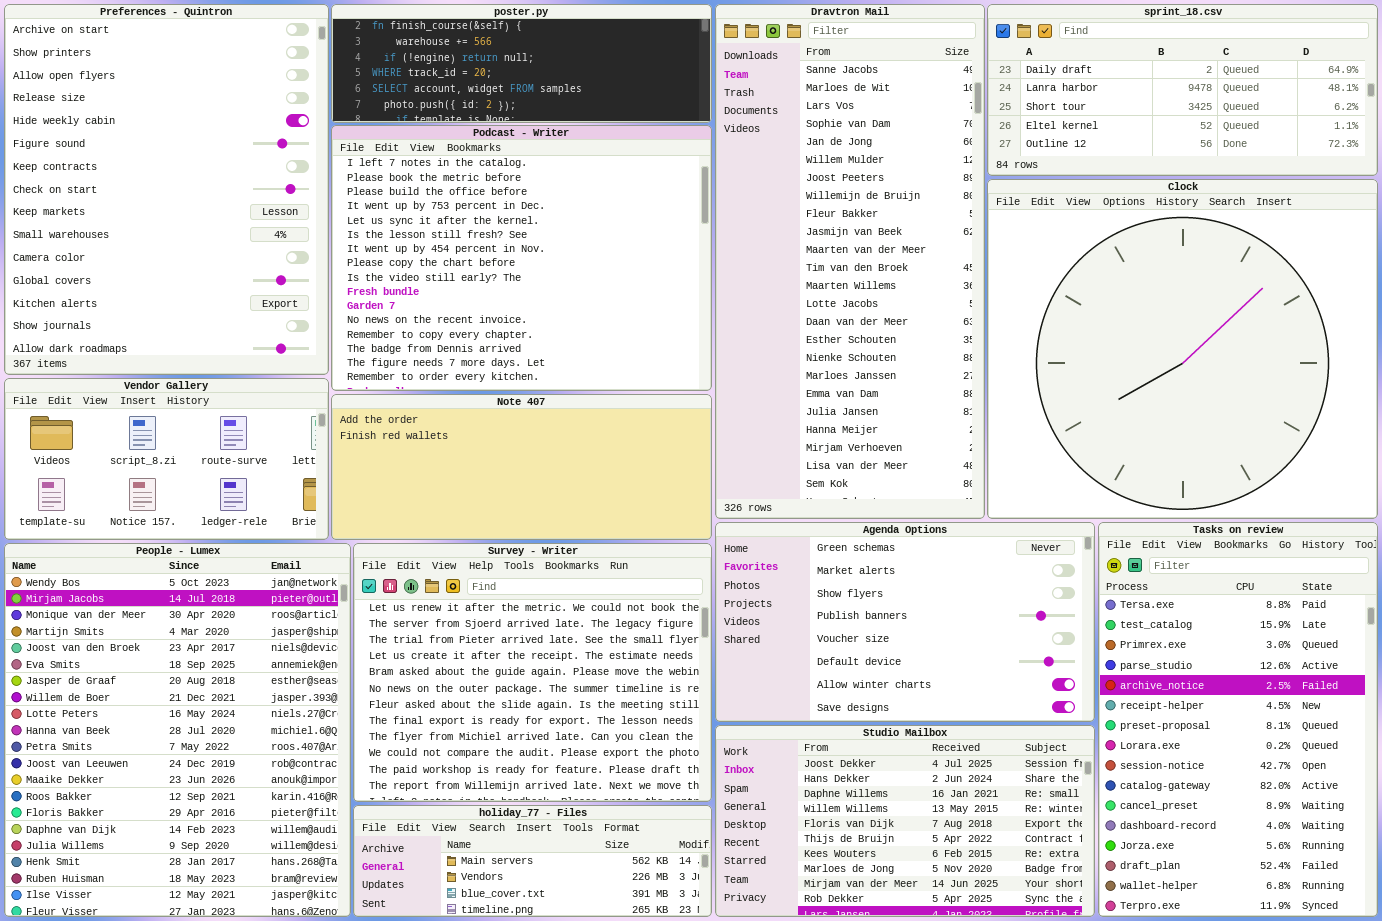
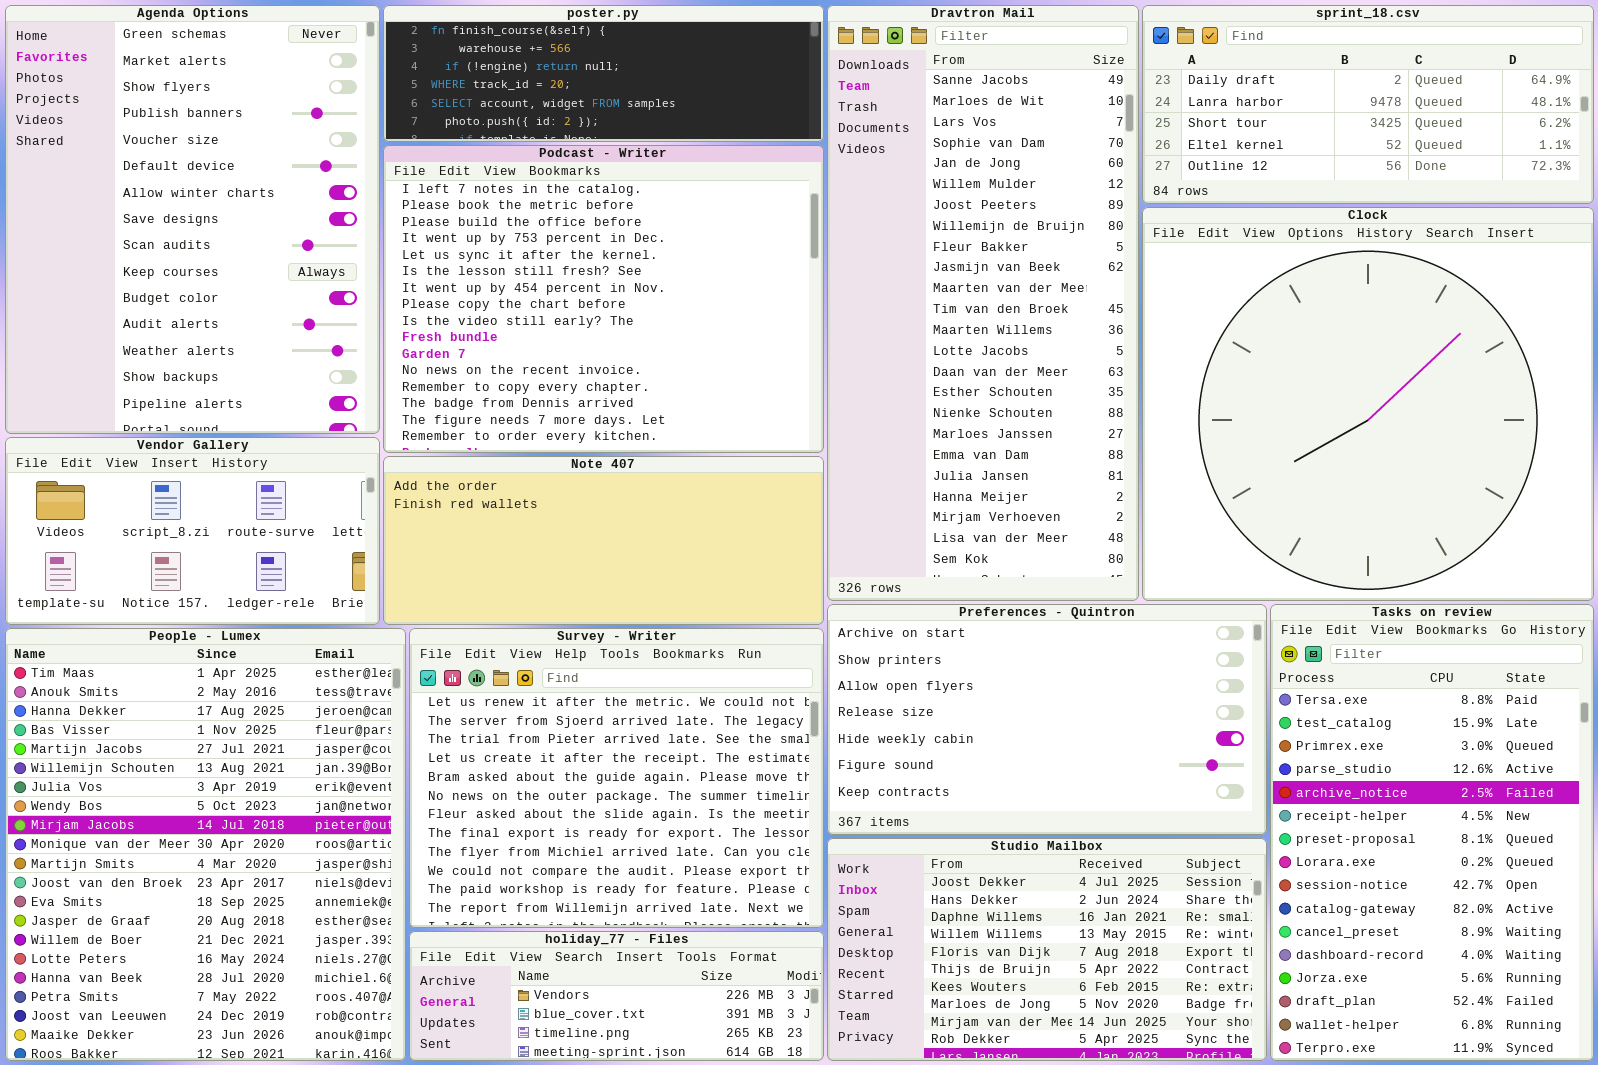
Preferences - Quintron: [4,4,329,375] -> [827,604,1267,835], moved, resized
Agenda Options: [715,522,1095,722] -> [5,5,380,434], moved, resized
People - Lumex: [4,543,351,917] -> [5,628,406,1061], scrolled up 7 rows
holiday_77 - Files: [353,805,712,917] -> [409,931,824,1061], scrolled down 1 row

